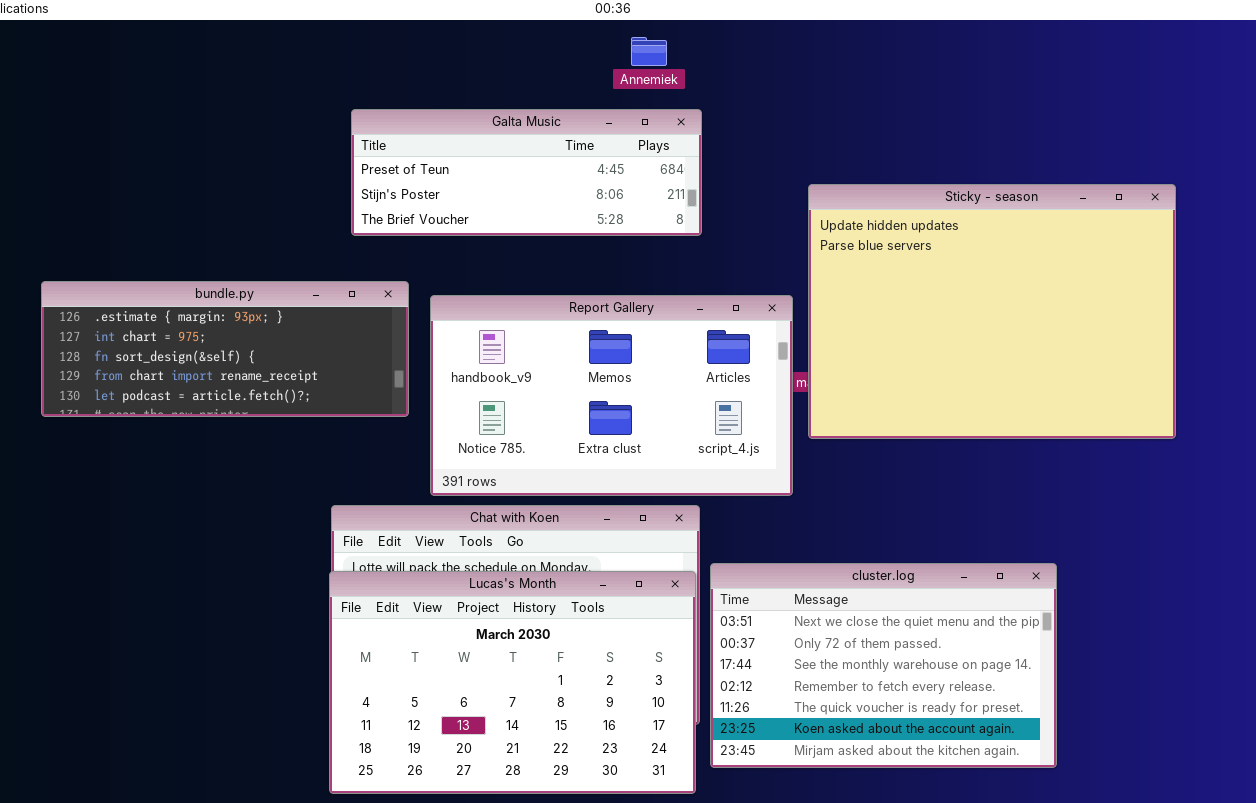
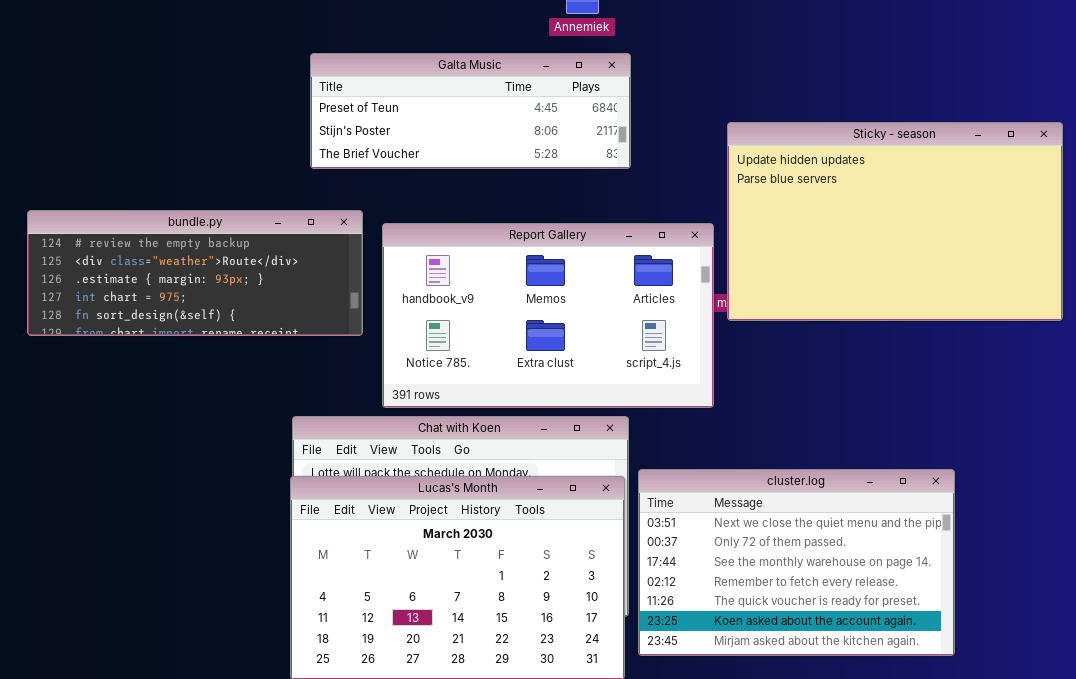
Sticky - season: [808,184,1176,439] -> [727,122,1063,321], resized
bundle.py: [41,281,409,417] -> [27,210,363,336], scrolled up 2 rows

